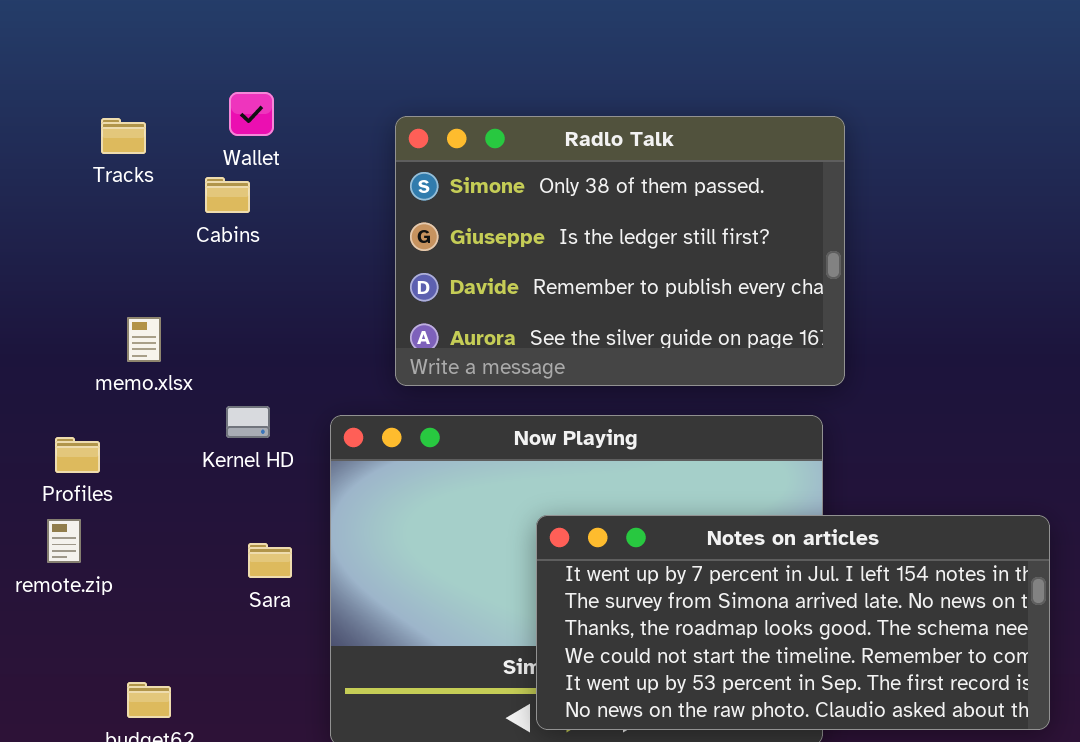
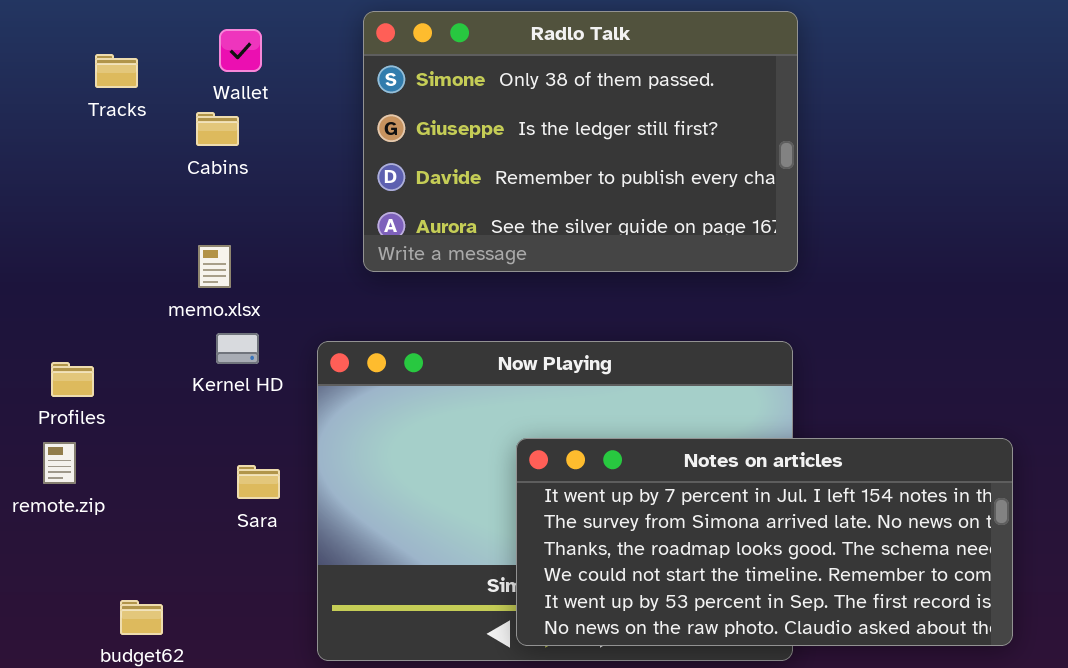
Radlo Talk: [395,116,845,386] -> [363,11,798,272], moved
memo.xlsx: [127,317,161,362] -> [198,245,231,288], moved

